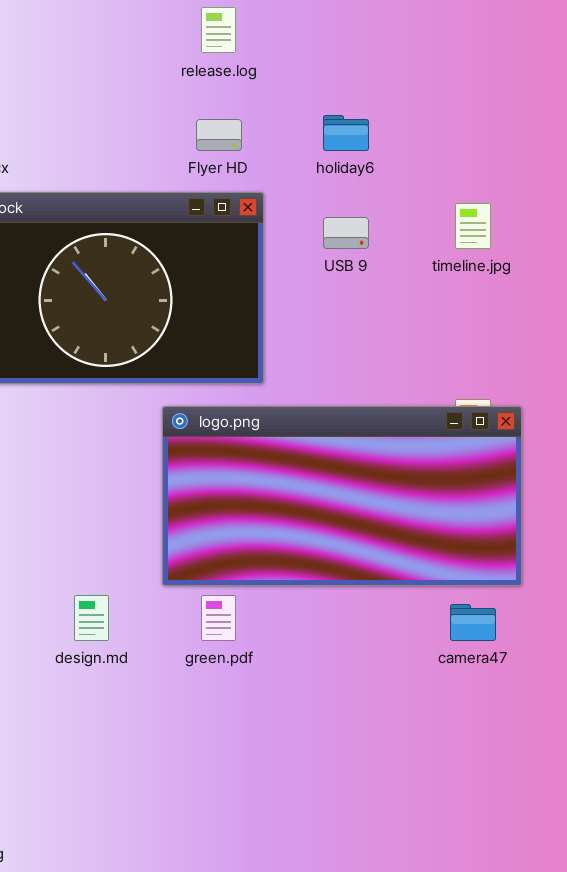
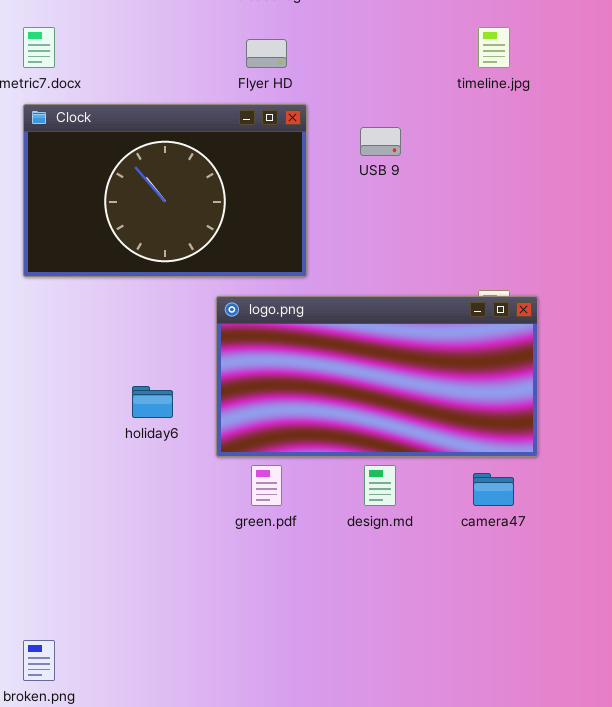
holiday6: [323,115,369,151] -> [132,386,173,418], moved
timeline.jpg: [455,203,491,249] -> [478,27,510,68], moved
design.md: [74,595,109,641] -> [364,465,396,506], moved

